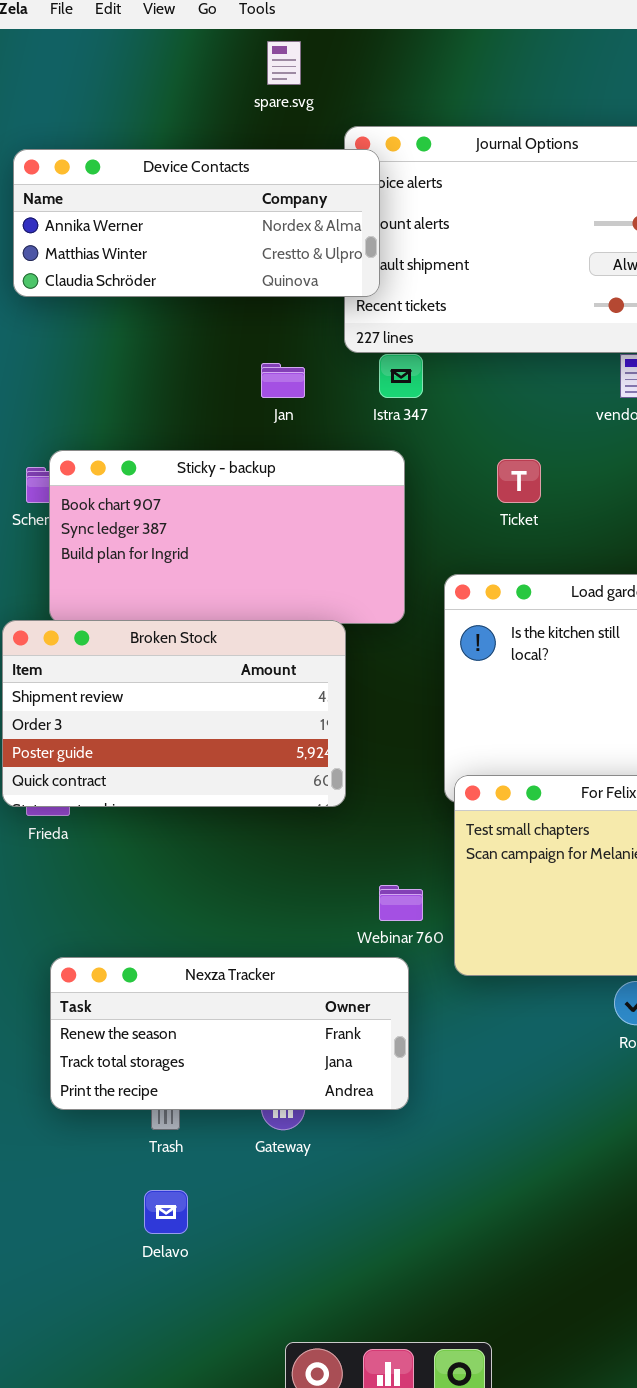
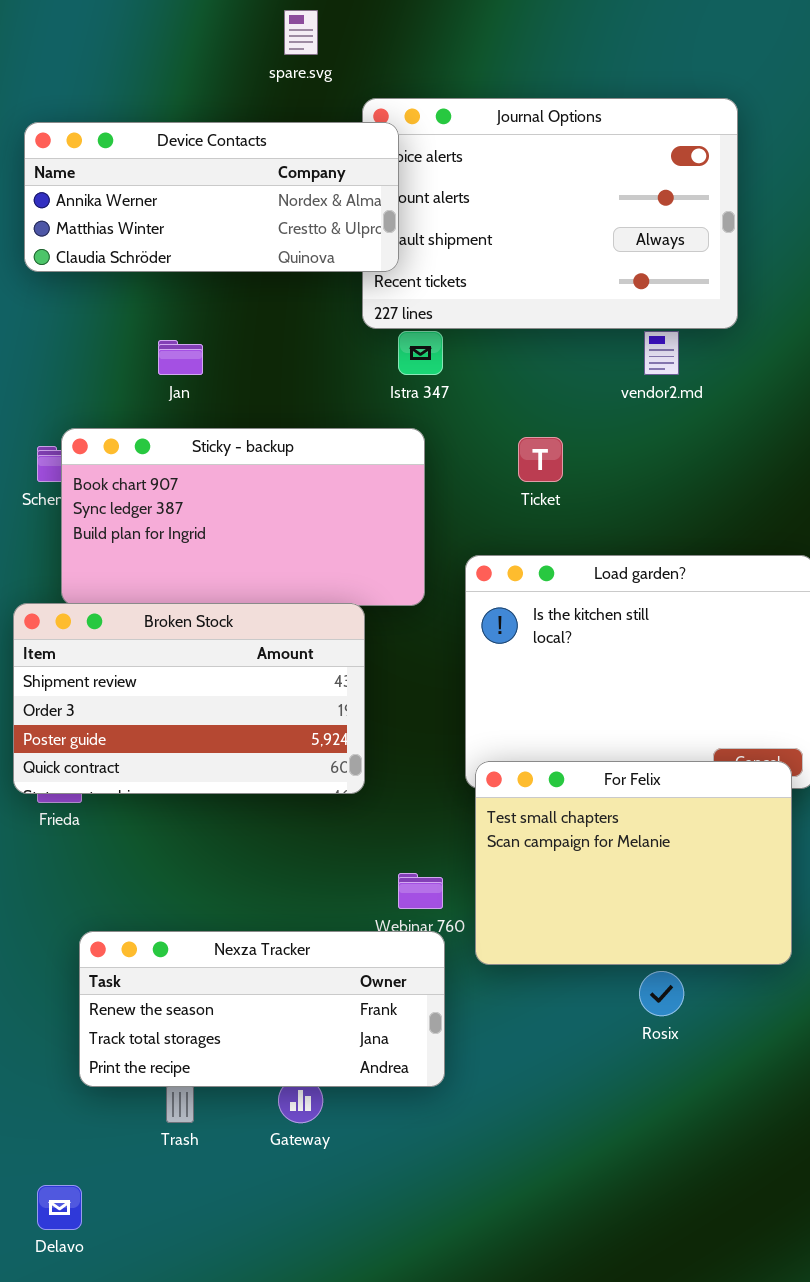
Jan: [261,363,305,398] -> [158,340,203,375], moved
Nexza Tracker: [50,957,409,1110] -> [79,931,445,1087], moved
Delavo: [144,1190,188,1234] -> [37,1185,82,1230], moved

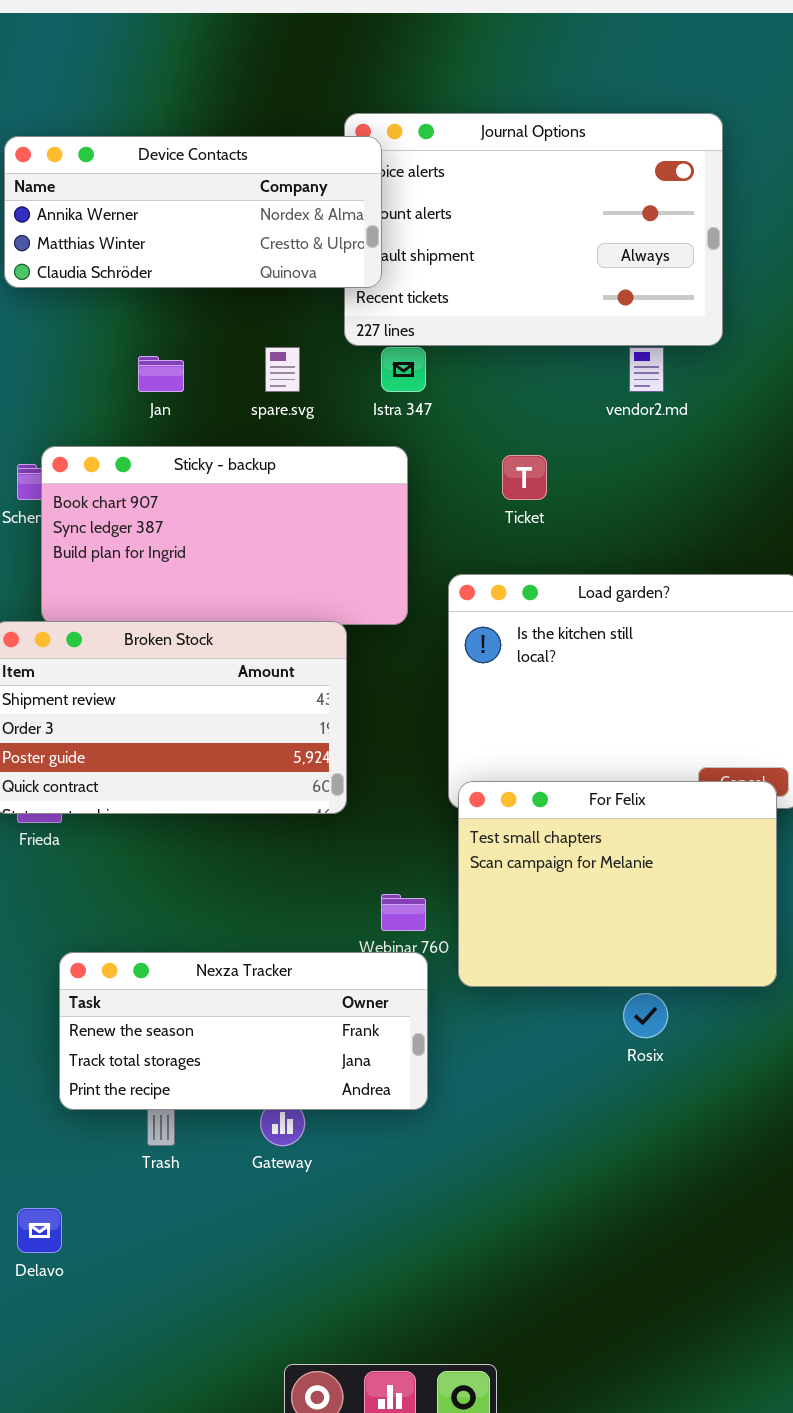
spare.svg: [284,10,318,55] -> [265,347,300,392], moved

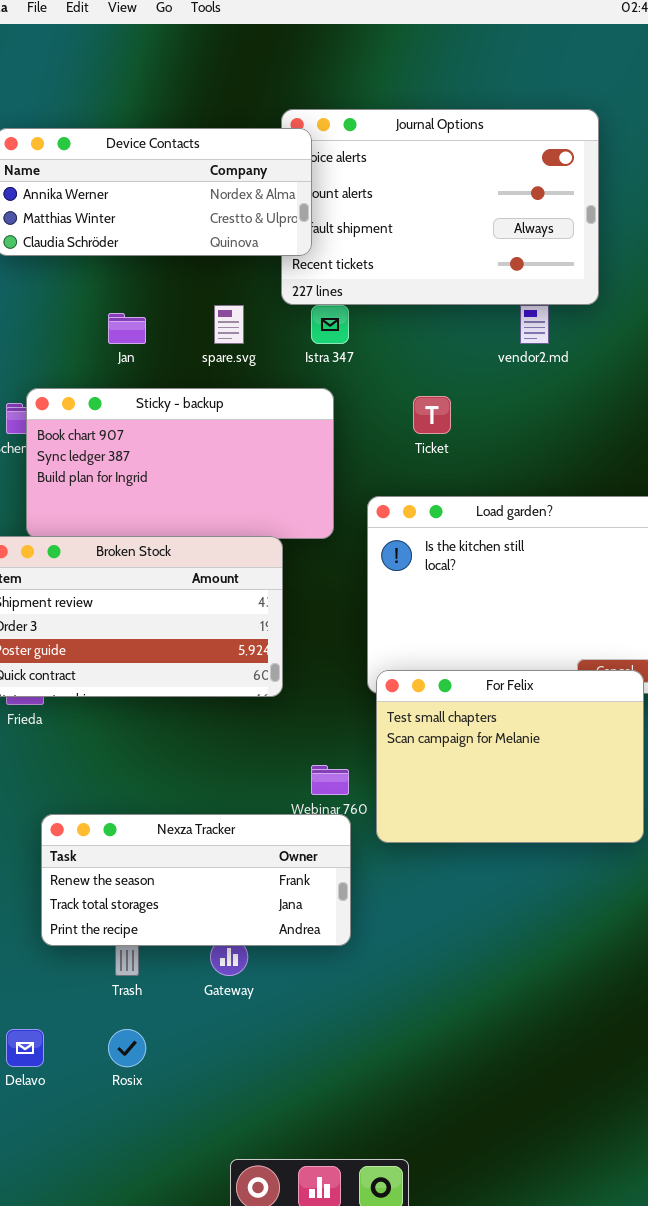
Rosix: [623,993,668,1038] -> [108,1029,146,1067], moved

